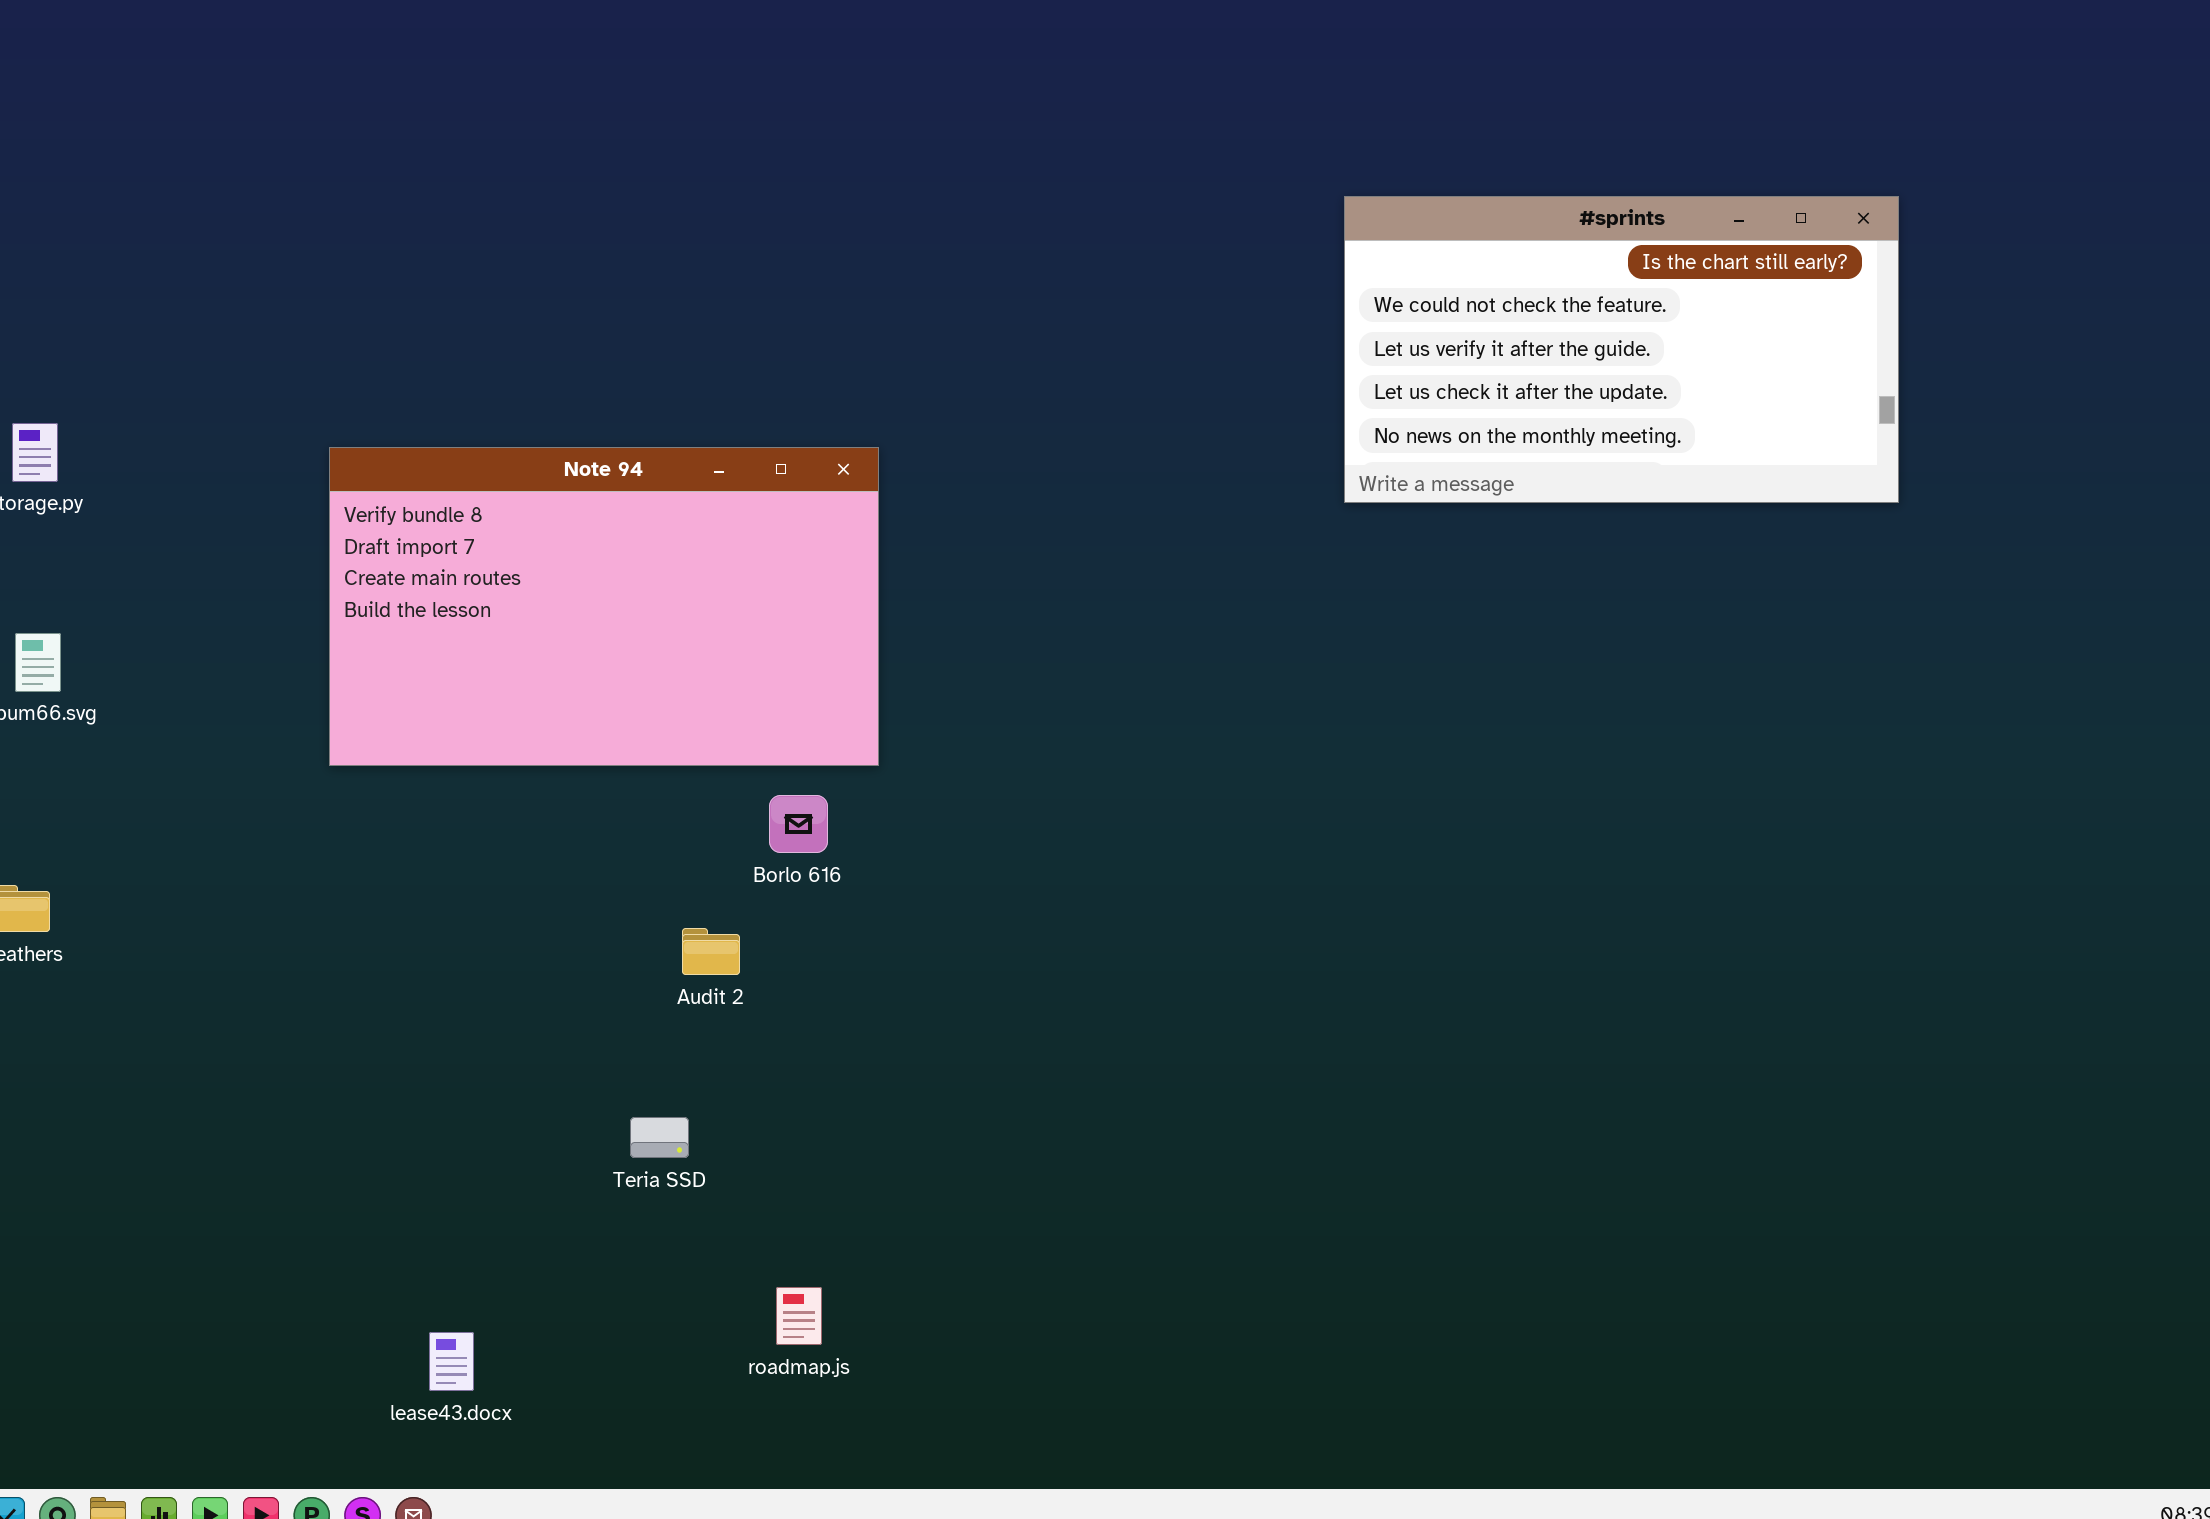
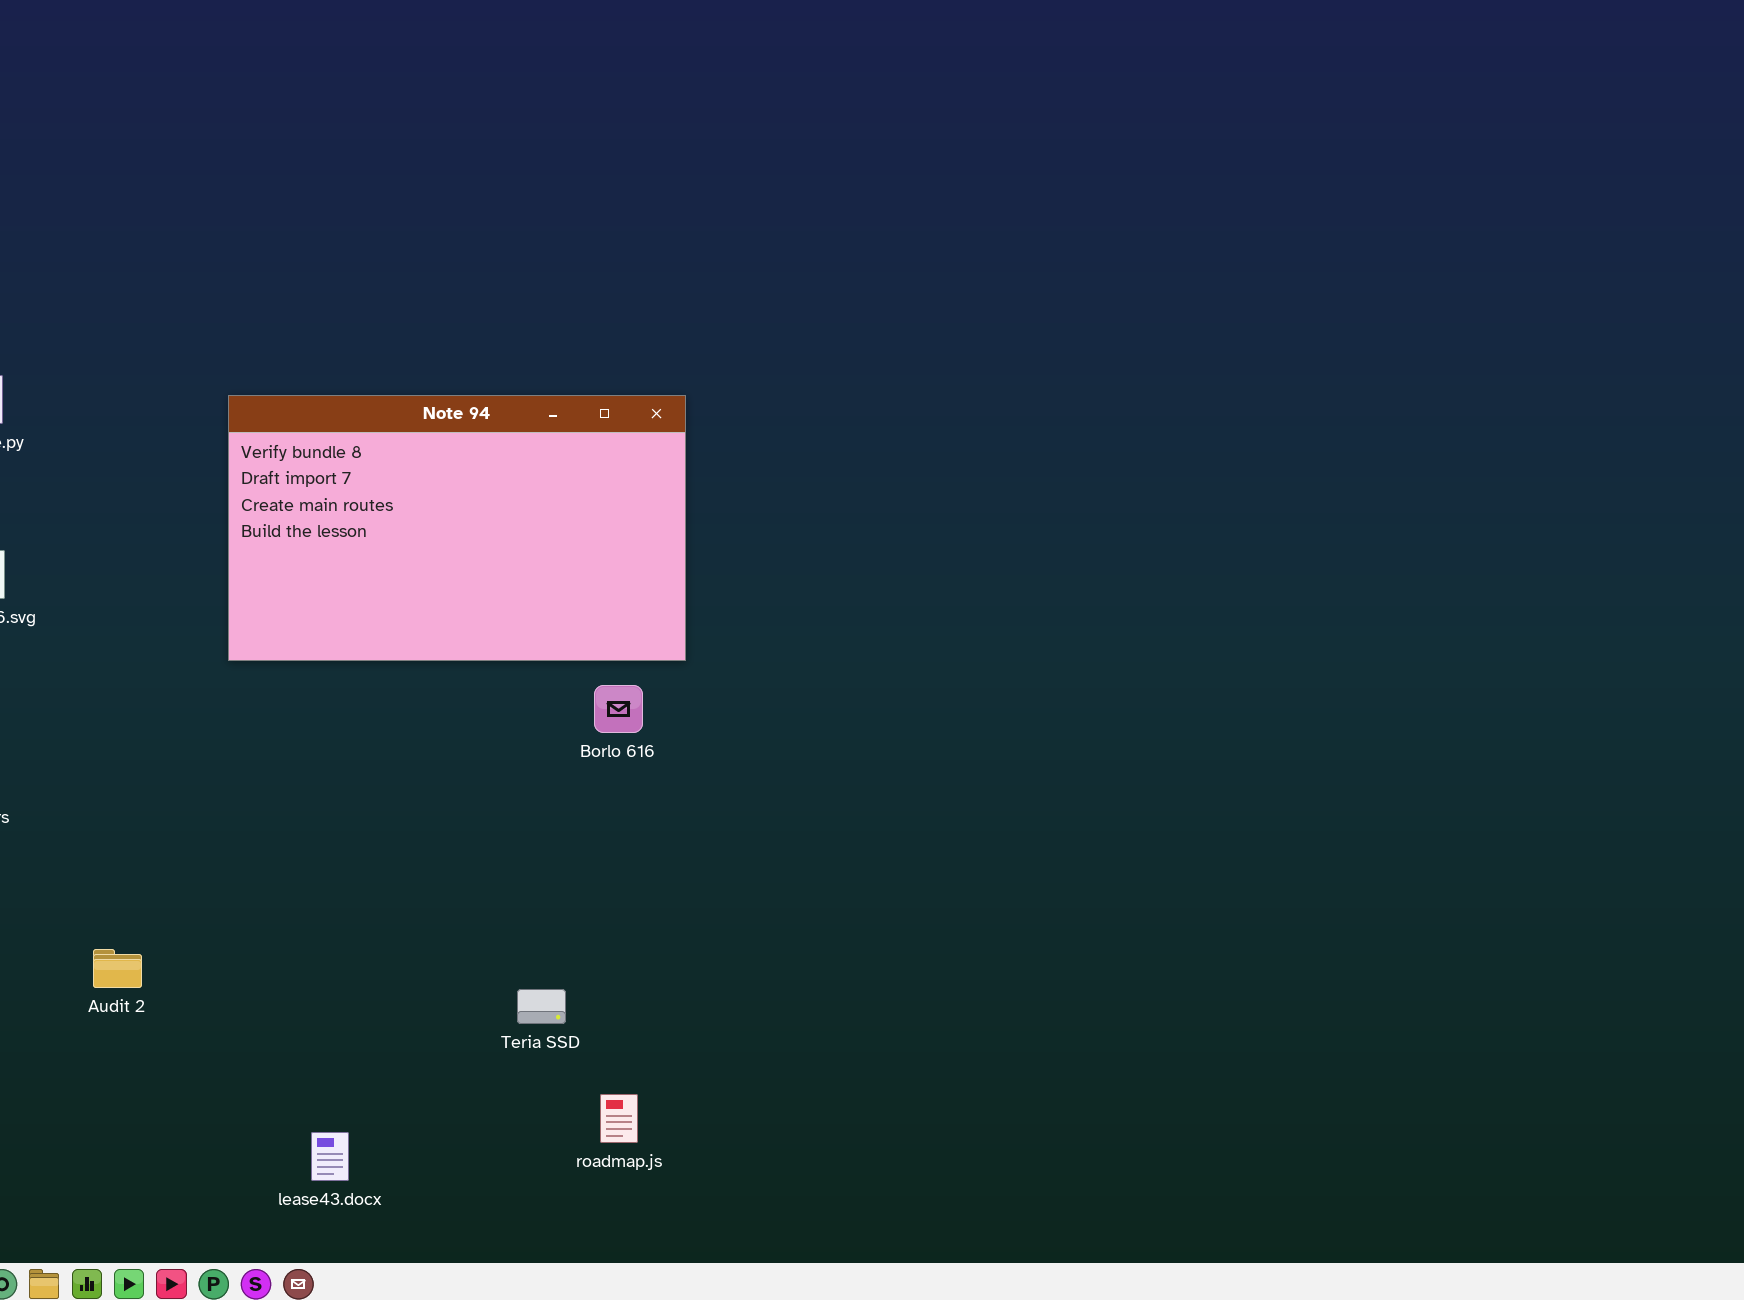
#sprints: [1344,196,1899,503] -> none, closed
Audit 2: [682,928,740,975] -> [93,949,142,988], moved
Teria SSD: [630,1117,689,1158] -> [517,989,566,1024], moved

